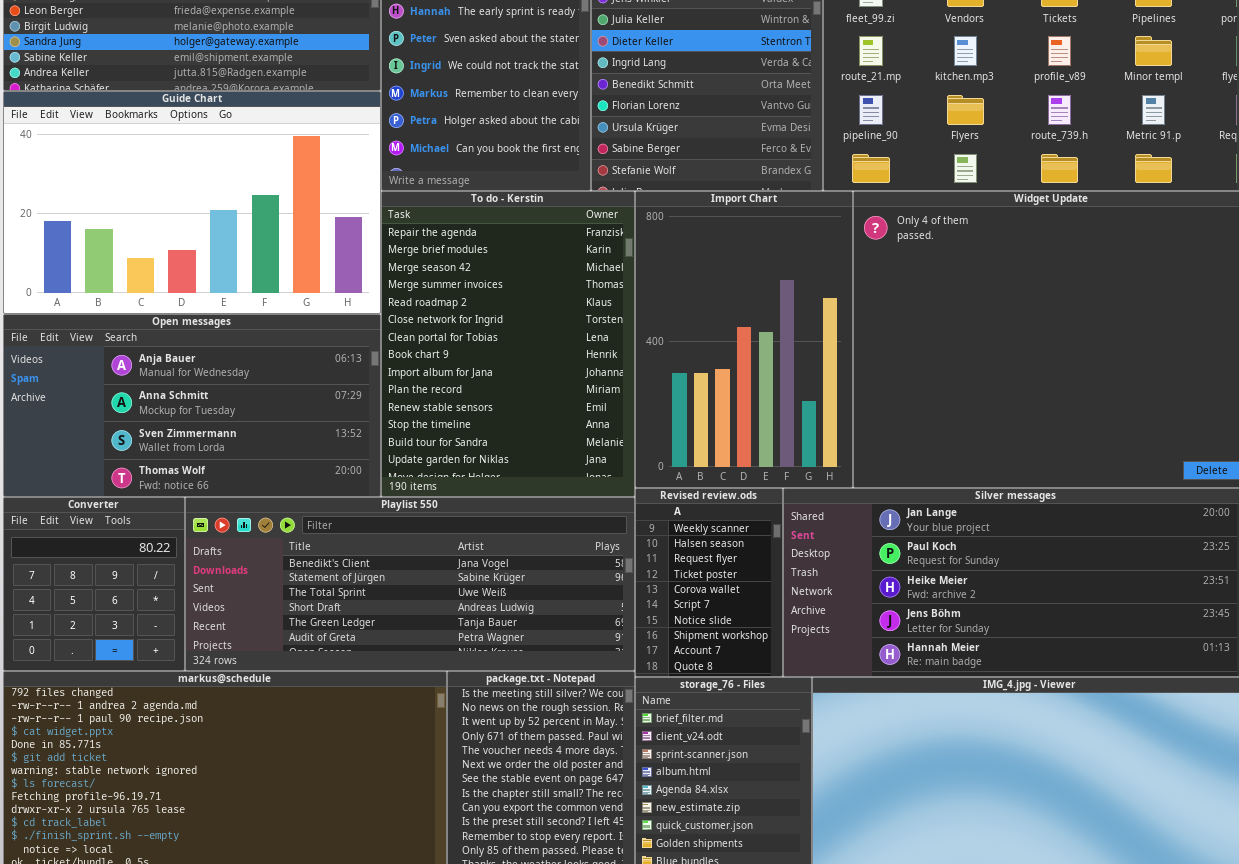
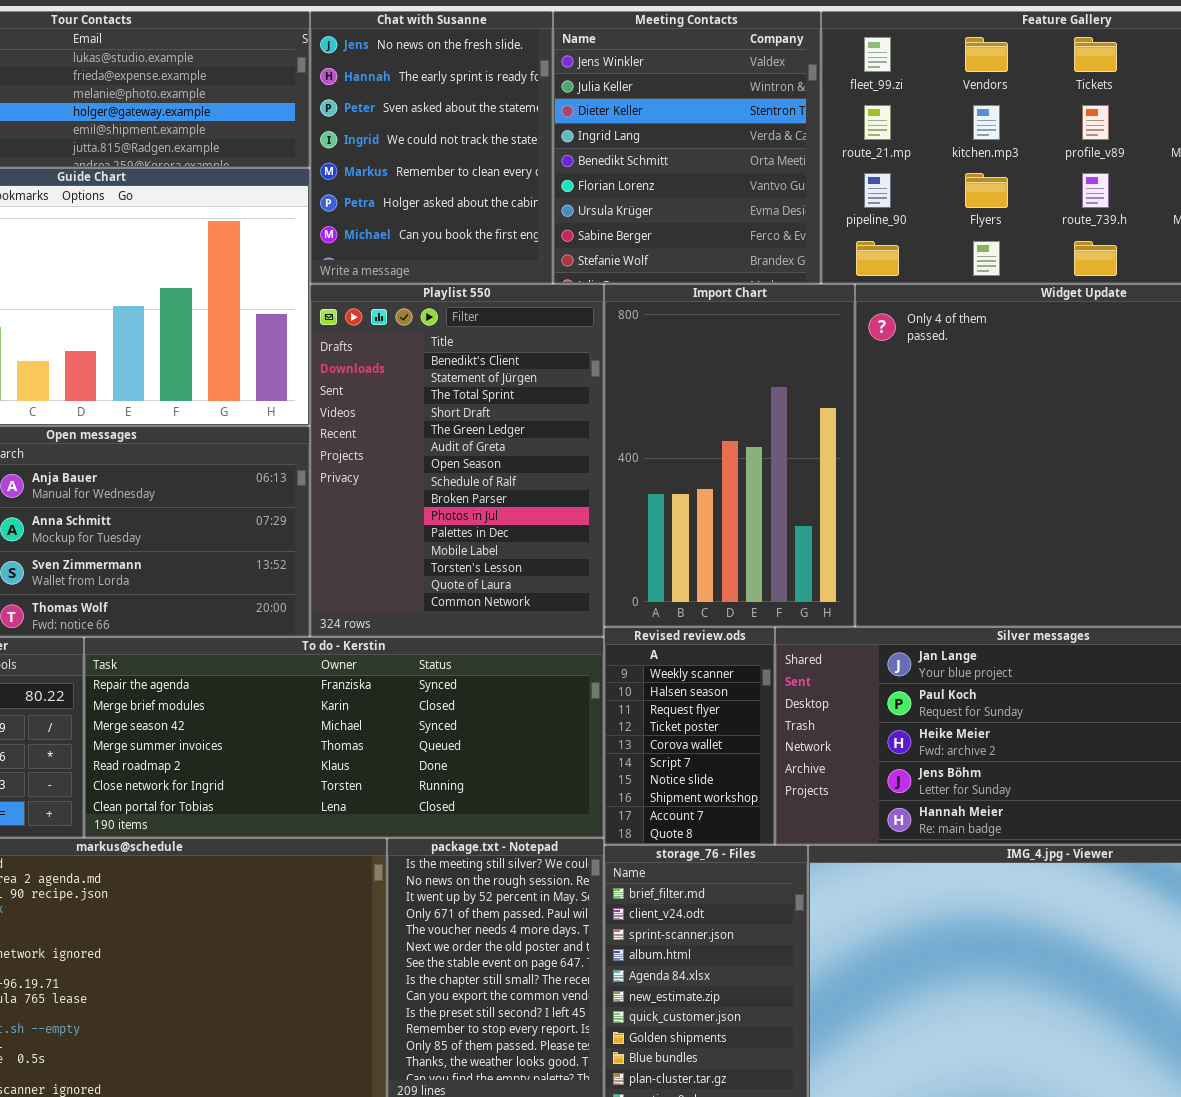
To do - Kerstin: [381,191,635,497] -> [84,637,604,838], moved, resized
Playlist 550: [185,497,635,671] -> [310,284,604,637], moved, resized

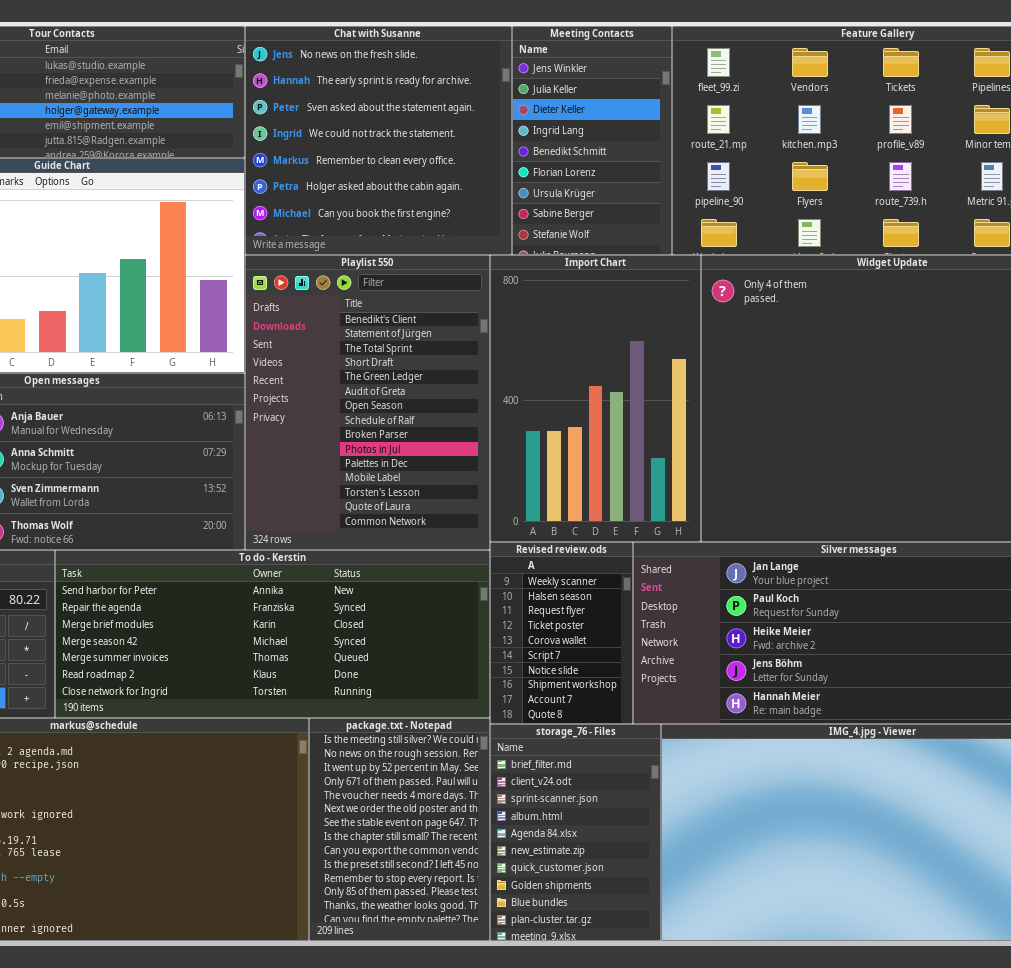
Chat with Susanne: [310,11,553,284] -> [245,26,512,255], resized
Meeting Contacts: [553,11,821,284] -> [512,26,672,255], resized
To do - Kerstin: [84,637,604,838] -> [55,550,490,718], scrolled up 1 row

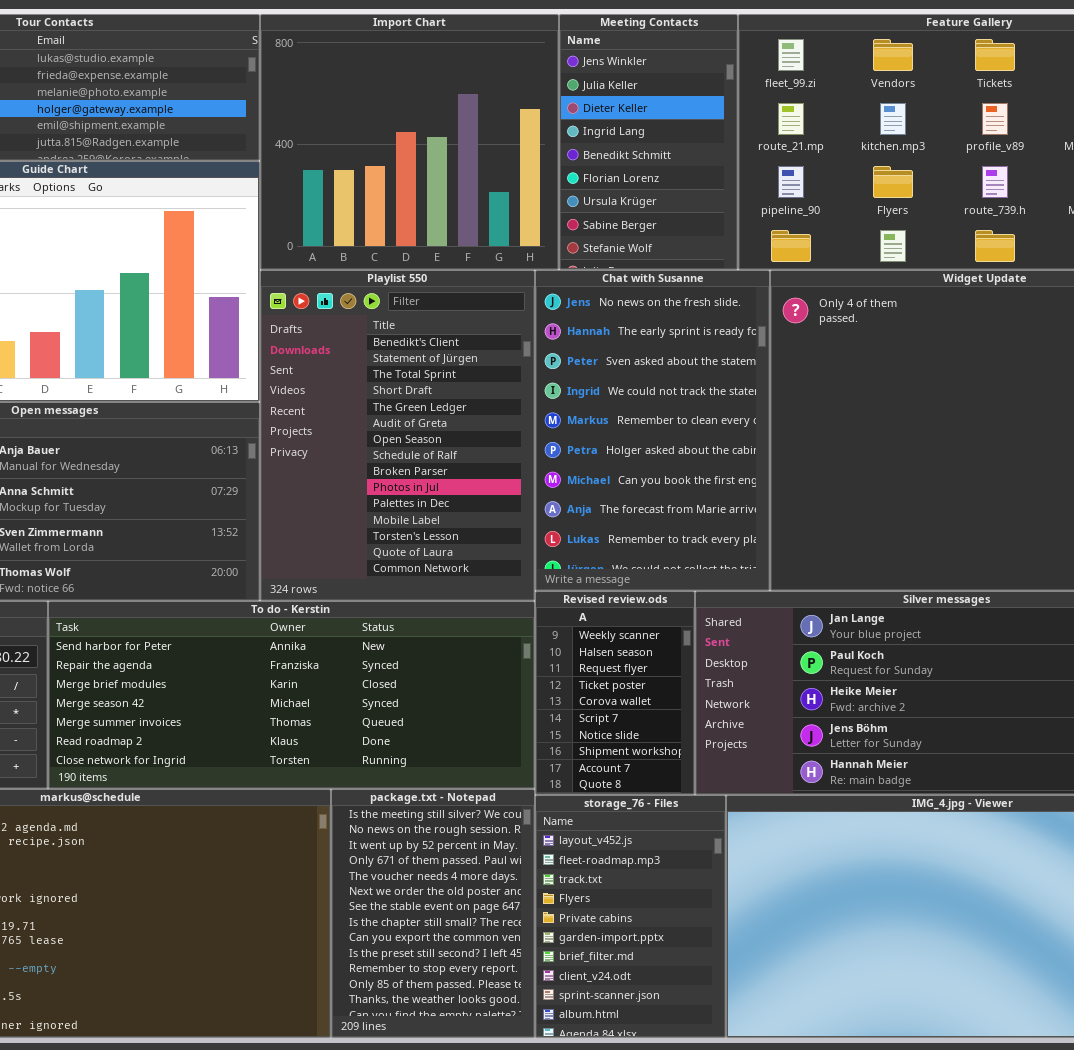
Chat with Susanne: [245,26,512,255] -> [535,270,770,591], moved, resized
Import Chart: [490,255,701,542] -> [260,14,559,270], moved, resized
storage_76 - Files: [490,724,661,941] -> [535,795,726,1038], scrolled up 6 rows

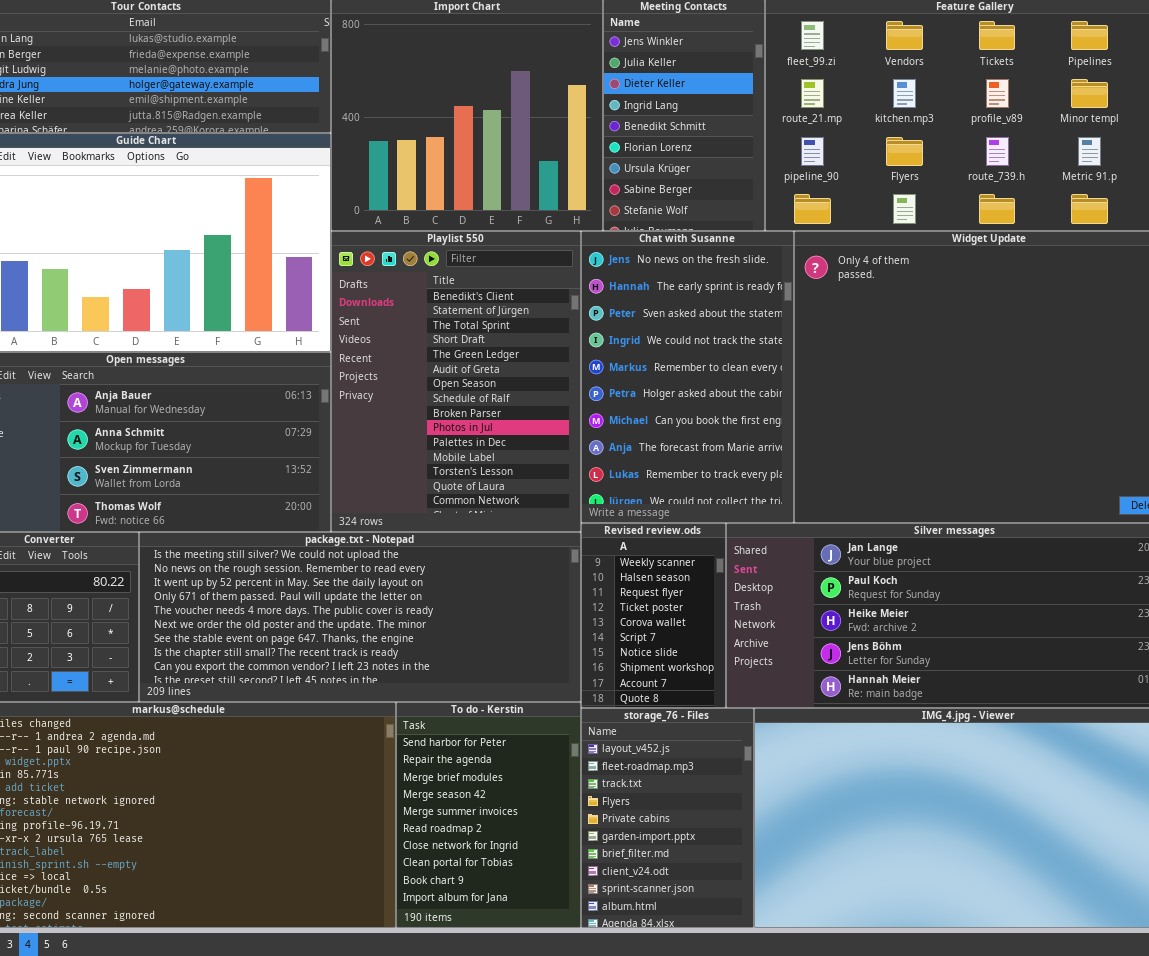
To do - Kerstin: [48,601,535,789] -> [396,702,581,928], moved, resized
package.txt - Notepad: [331,789,535,1038] -> [139,532,581,702], moved, resized

